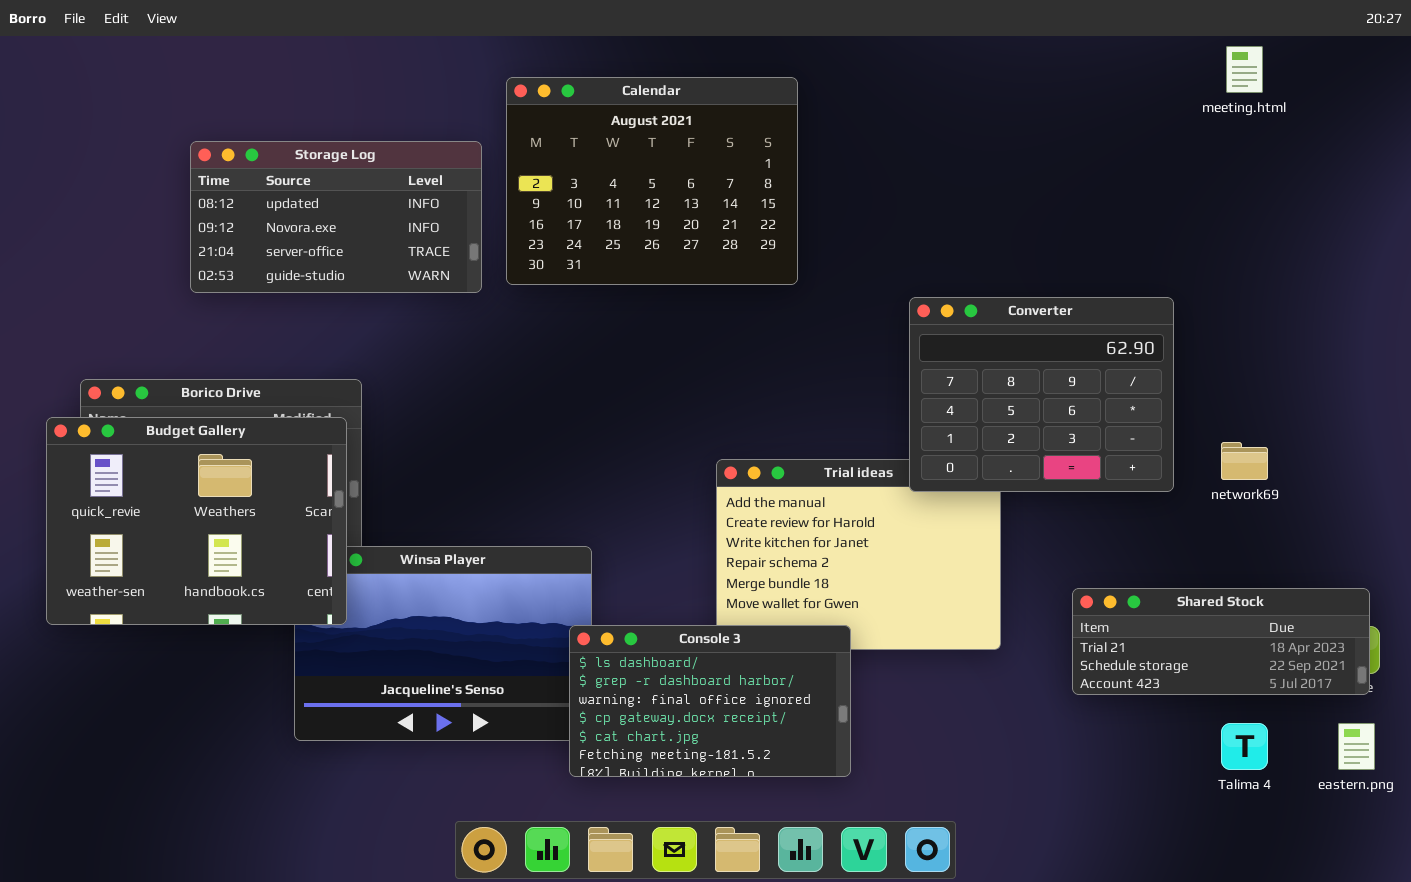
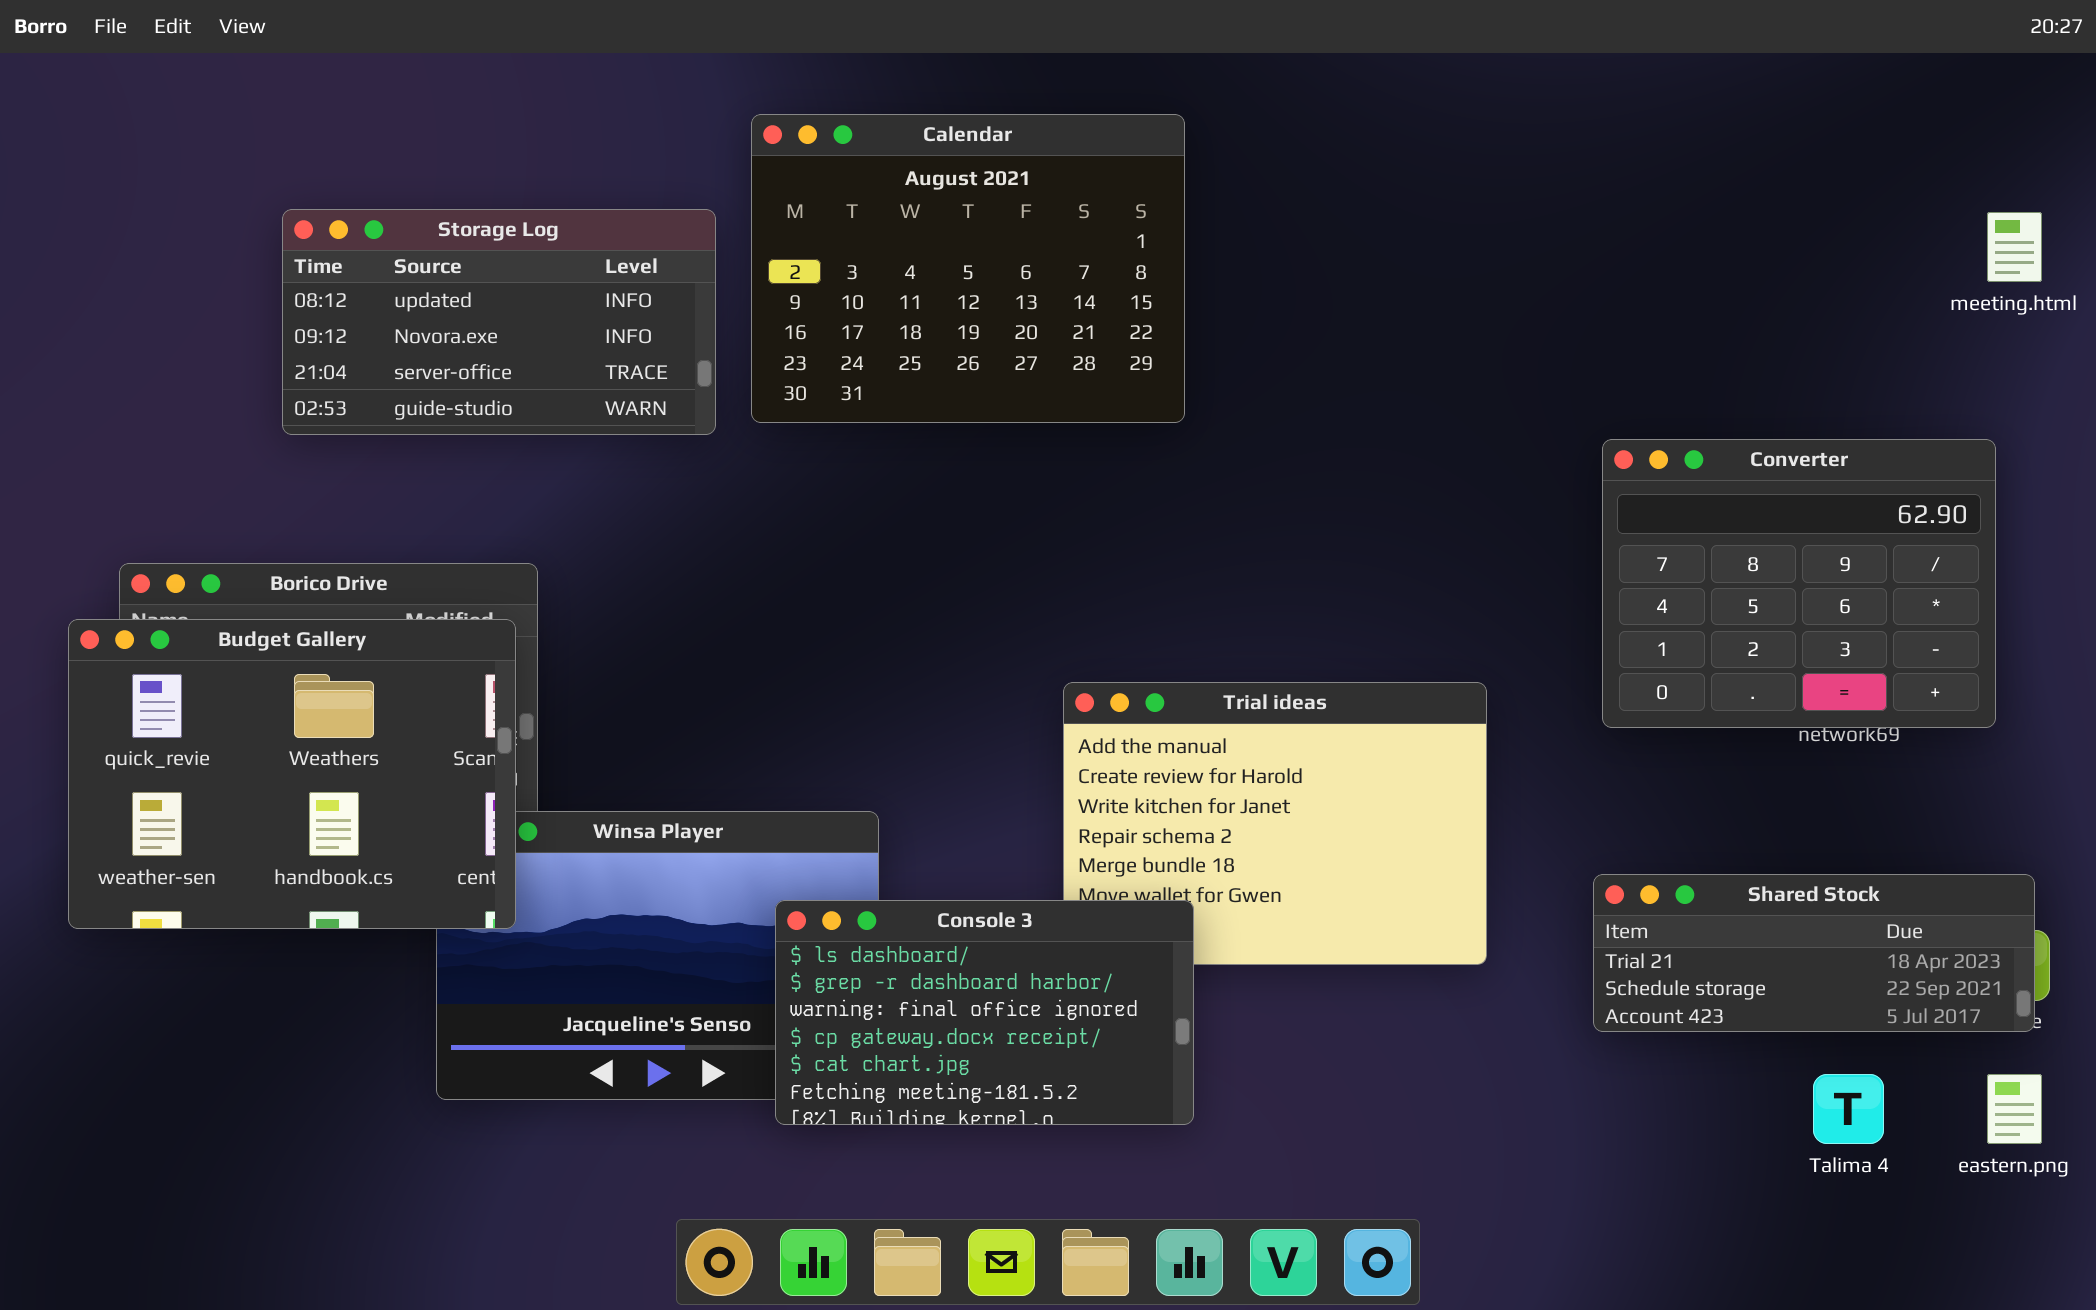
meeting.html: [1226,46,1263,93] -> [1987,212,2042,282], moved
Converter: [909,297,1174,492] -> [1602,439,1996,728], moved
Console 3: [569,625,851,777] -> [775,900,1194,1125], moved

